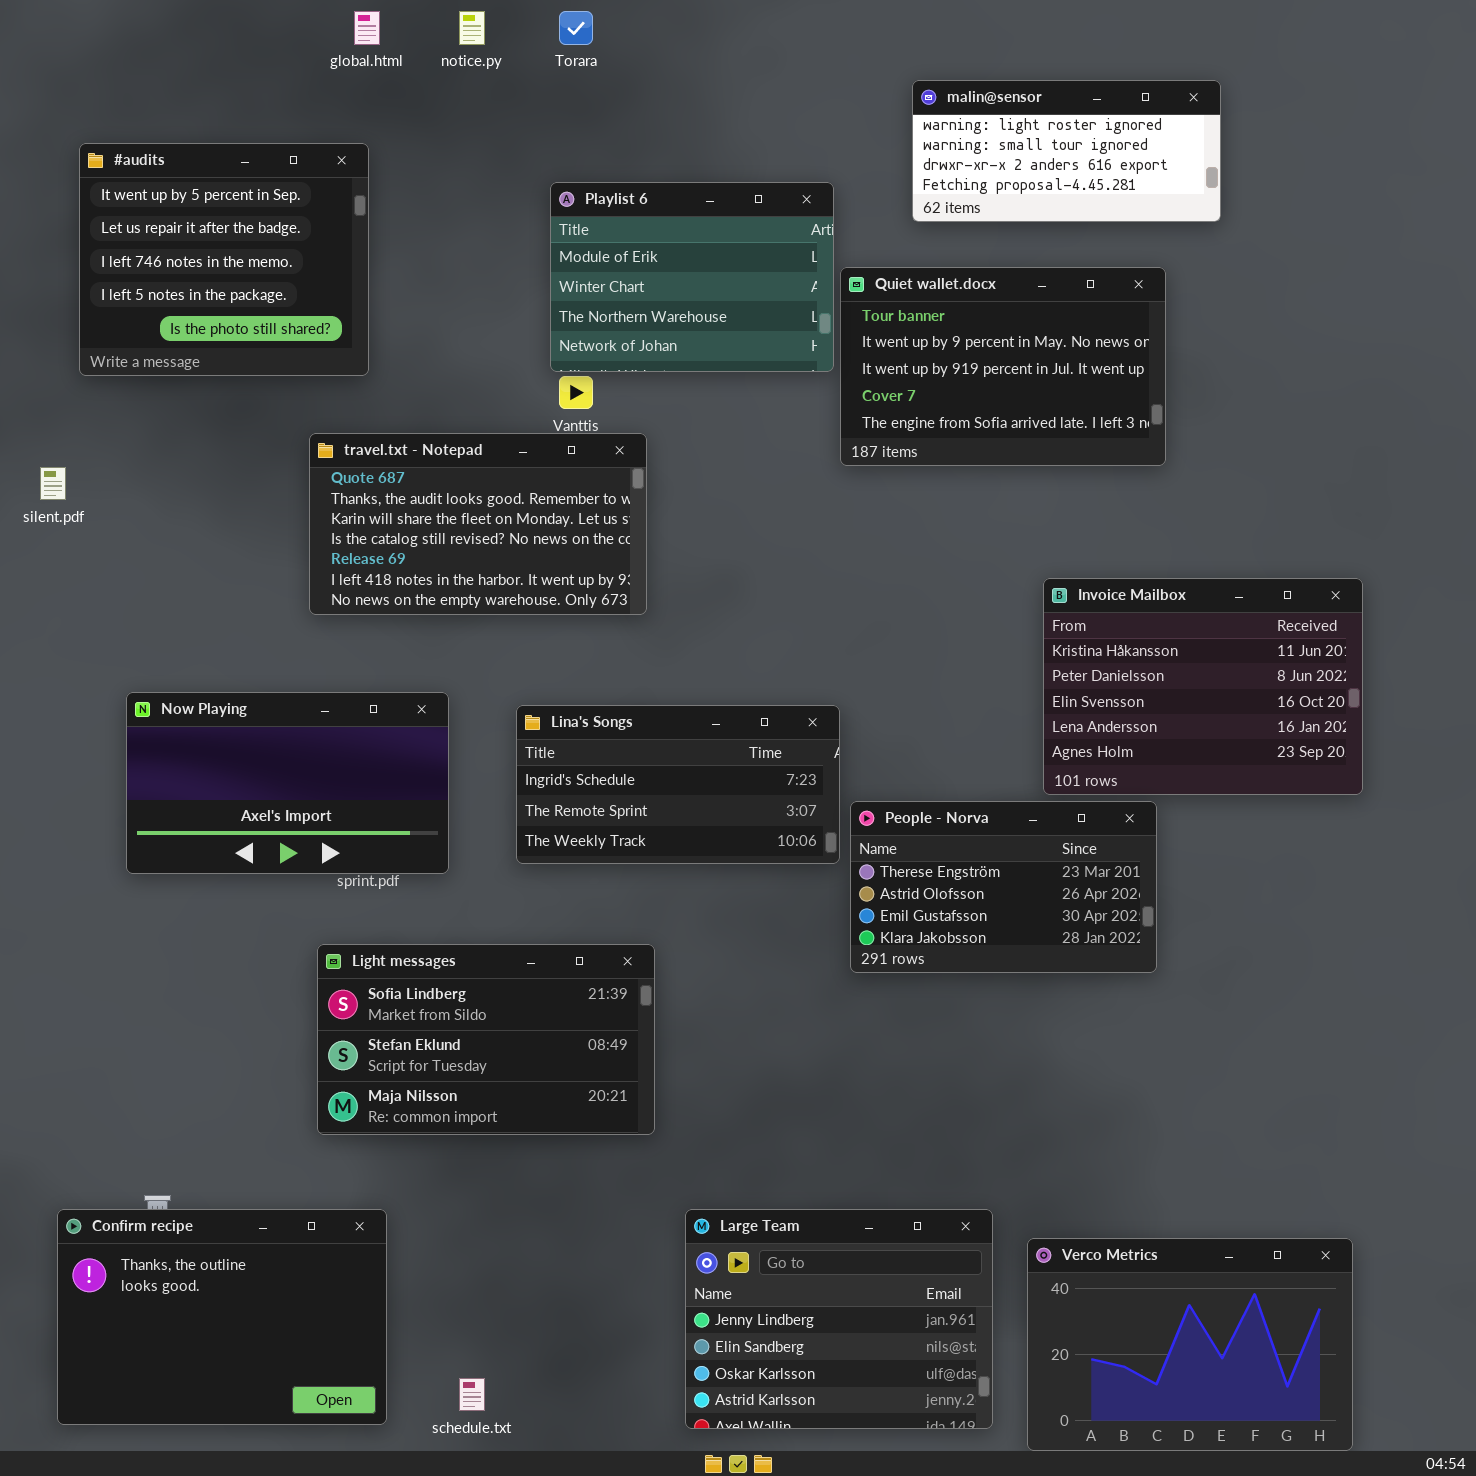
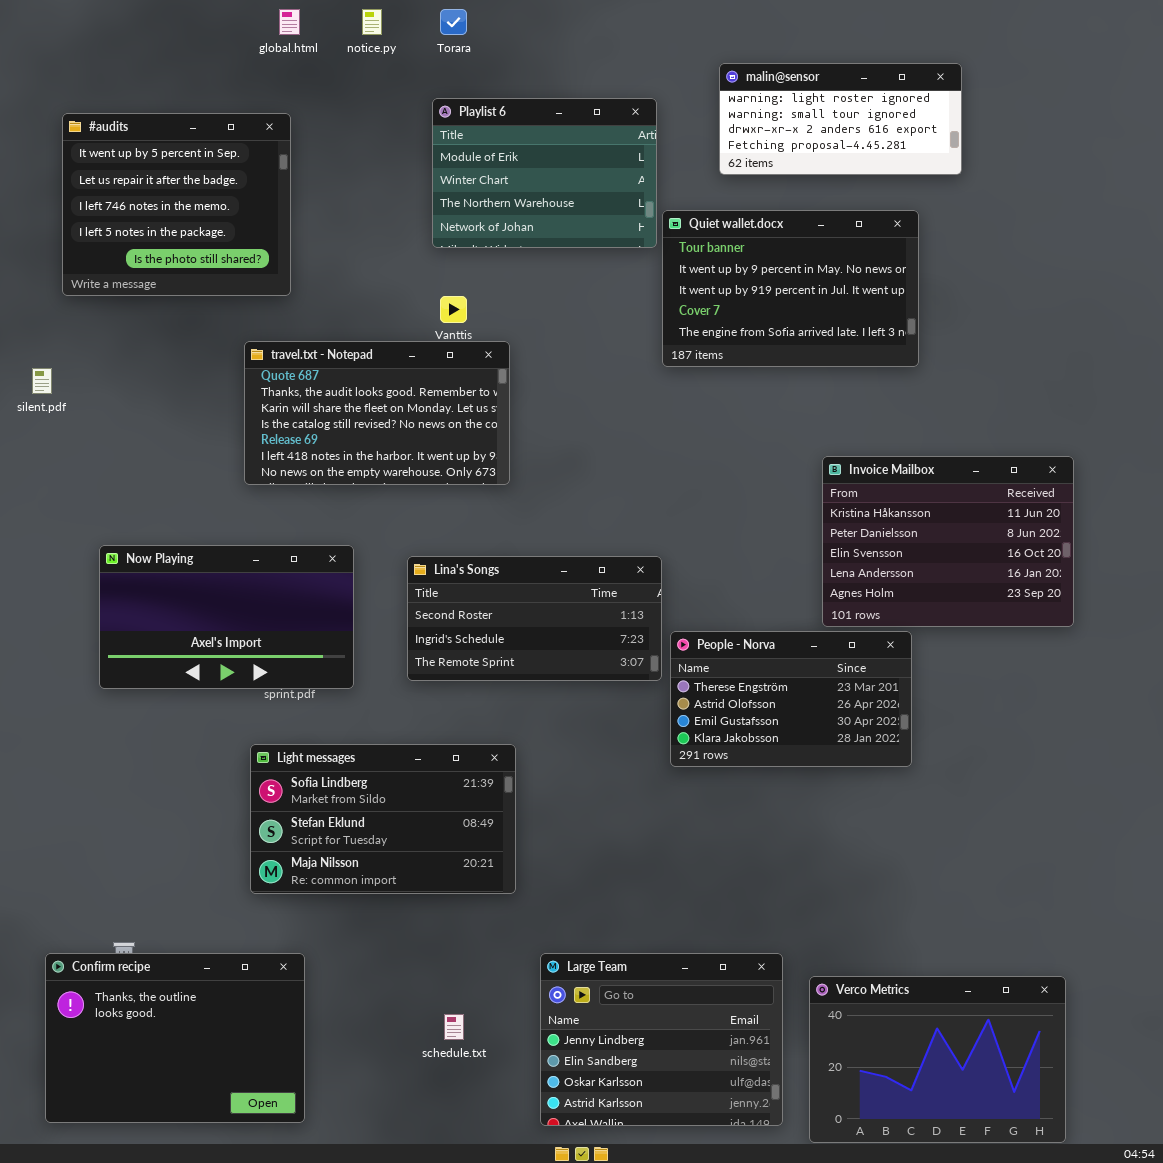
Playlist 6: [550,182,834,372] -> [432,98,657,248], moved
Lina's Songs: [516,705,840,864] -> [407,556,662,681], scrolled up 1 row
schedule.txt: [459,1378,485,1411] -> [444,1014,464,1040], moved

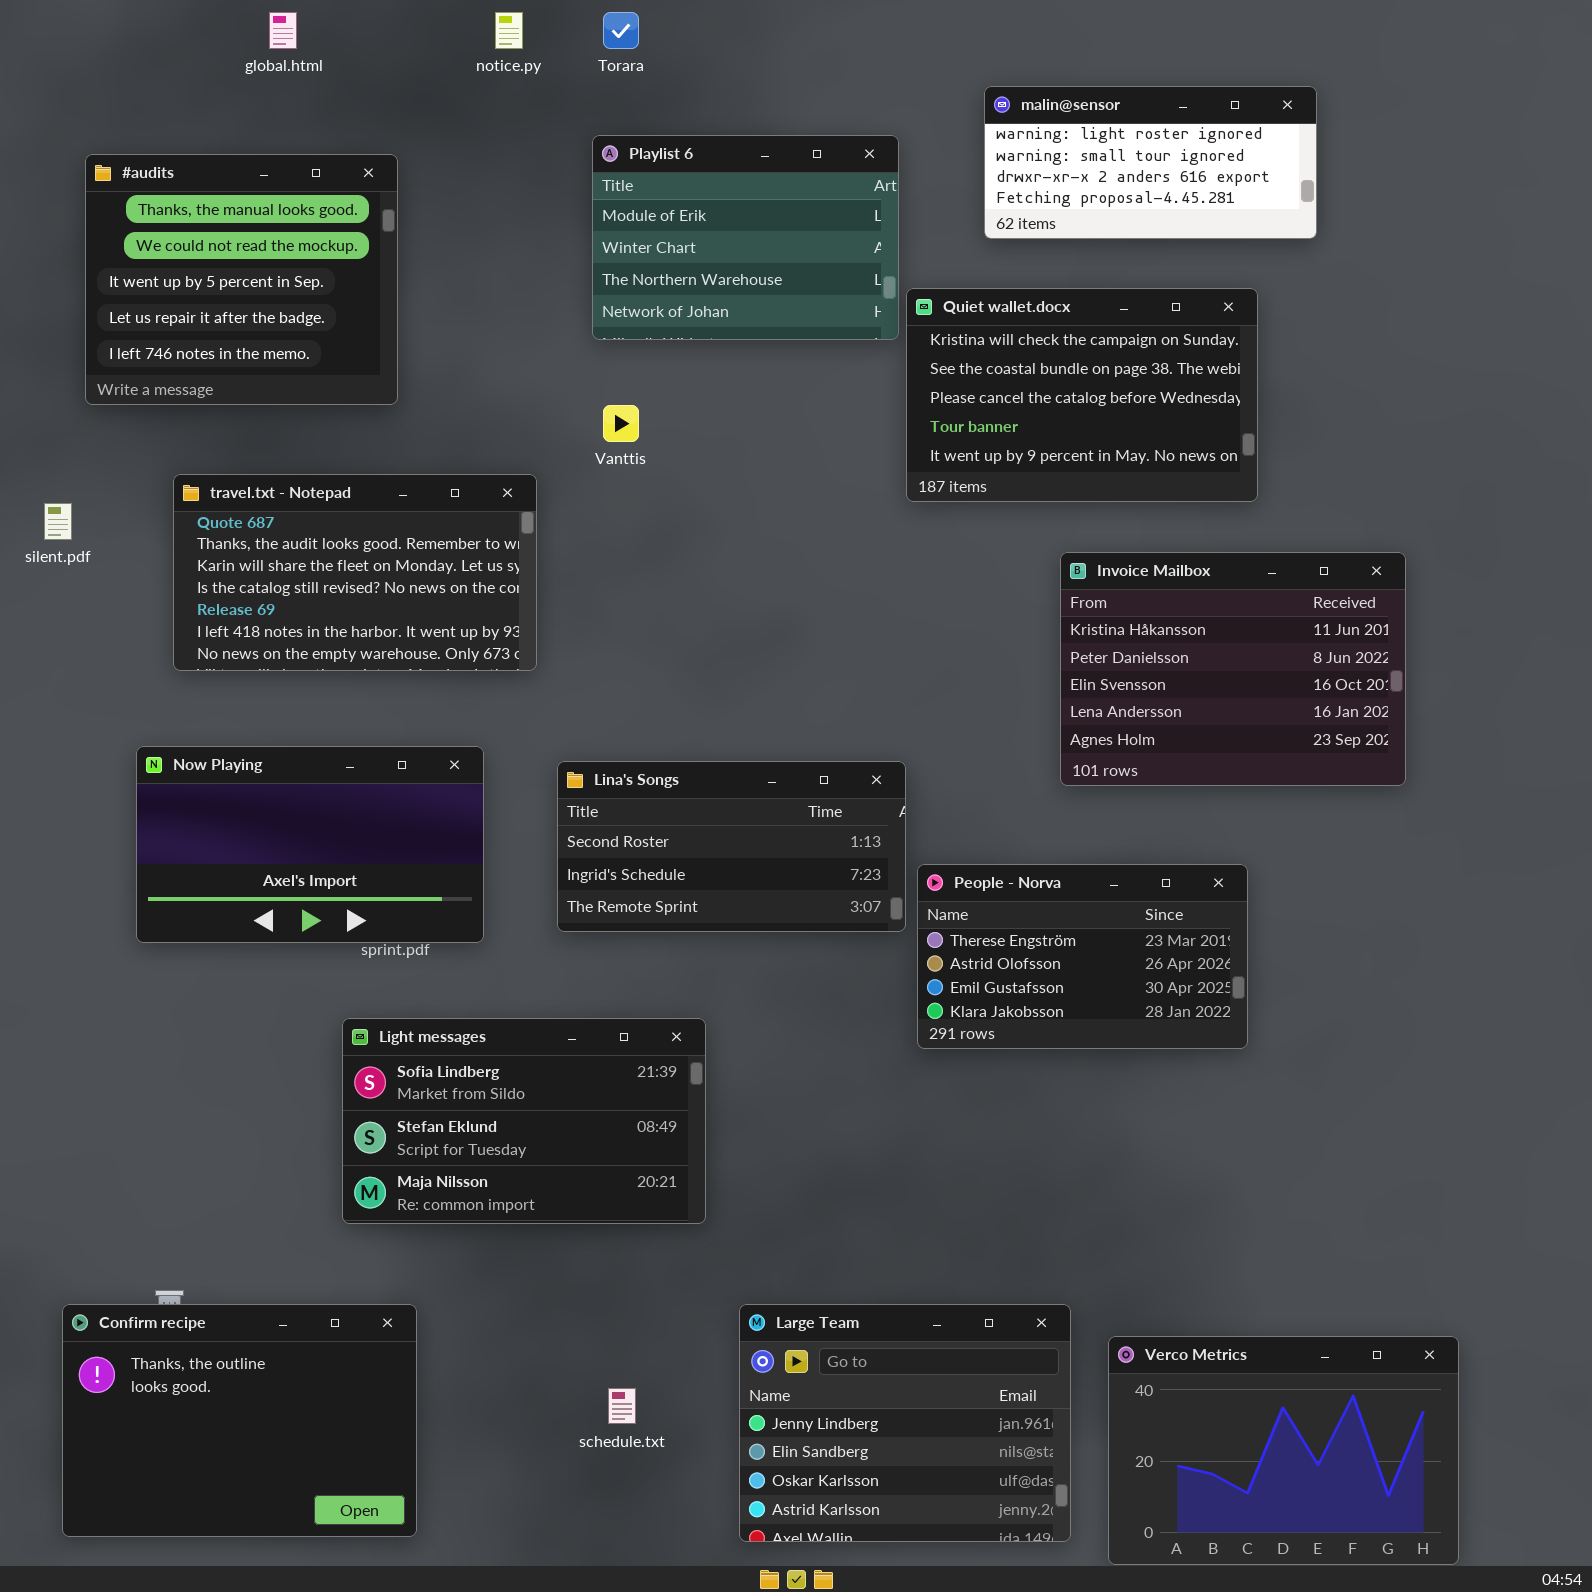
global.html: [279,9,300,35] -> [269,12,297,49], moved
#audits: [62,113,291,296] -> [85,154,398,405], scrolled up 2 rows
Quiet wallet.docx: [662,210,919,367] -> [906,288,1258,502], scrolled up 3 rows
travel.txt - Notepad: [244,341,510,485] -> [173,474,537,671], moved
Invoice Mailbox: [822,456,1074,627] -> [1060,552,1406,786], moved

